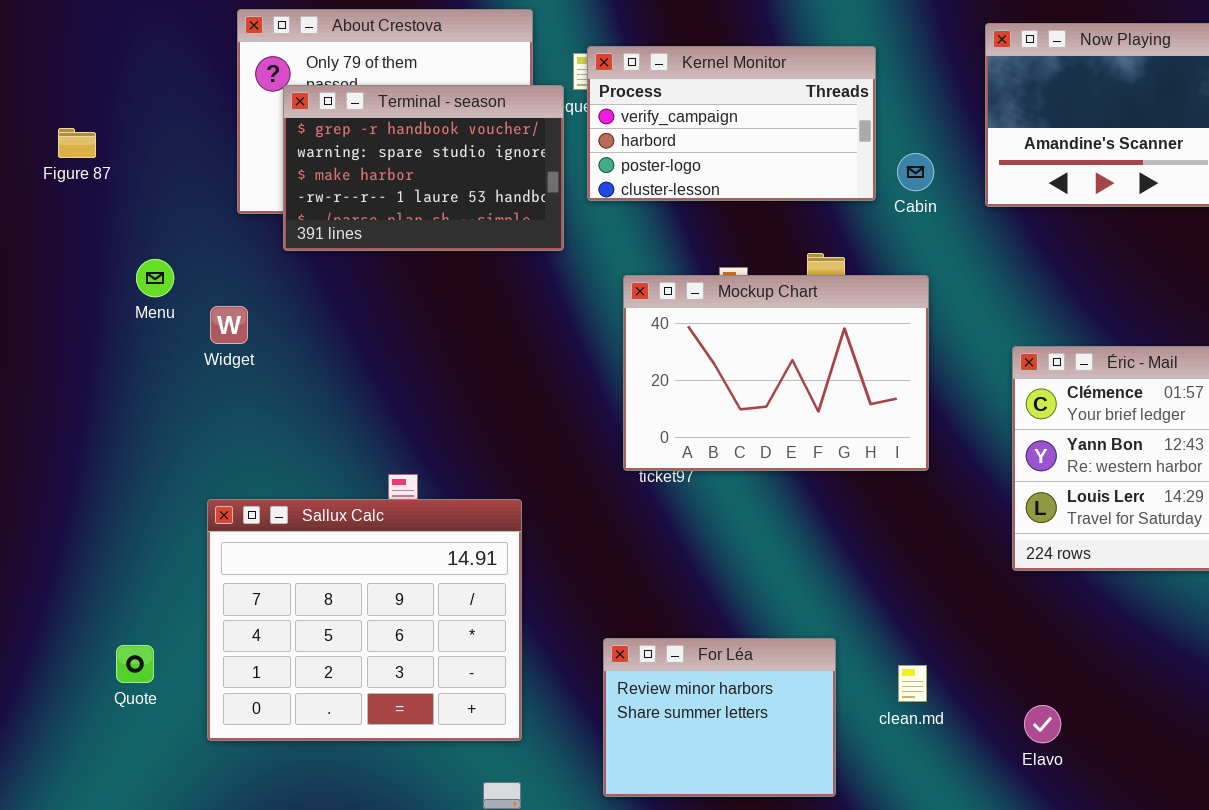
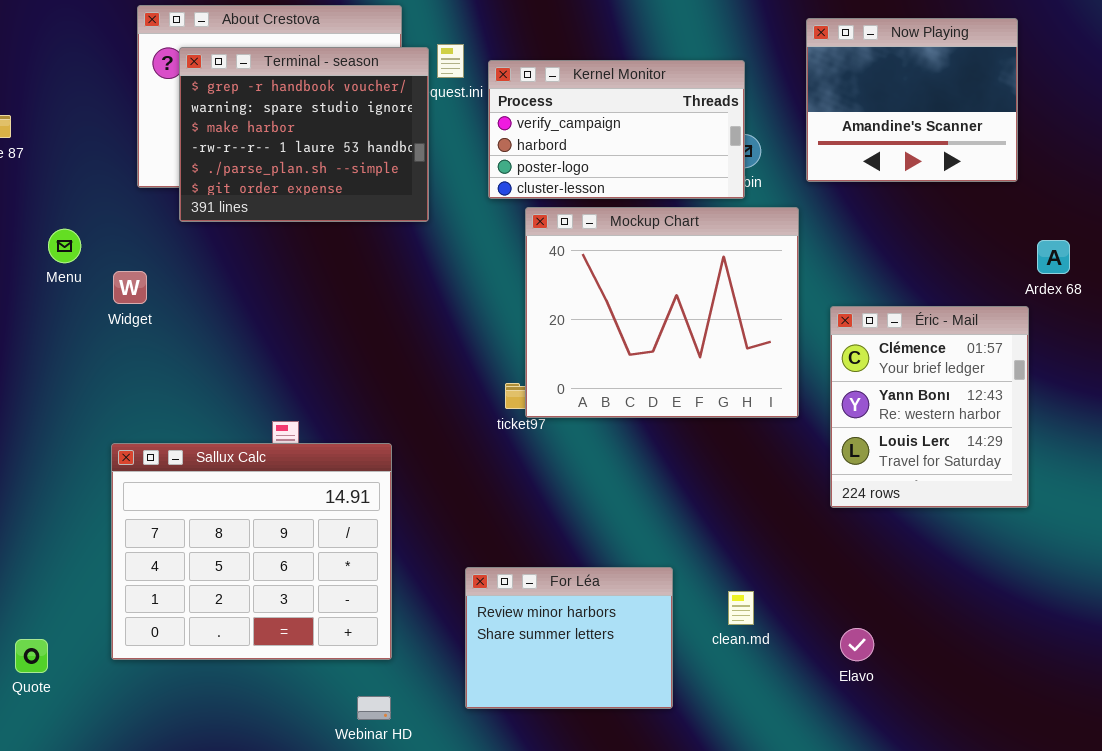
Kernel Monitor: [587,46,876,201] -> [488,60,745,199], moved
Terminal - season: [283,85,564,251] -> [179,47,429,222], resized
Mockup Chart: [623,275,929,471] -> [525,207,799,418], moved, resized
Quote: [116,645,154,683] -> [15,639,48,673], moved

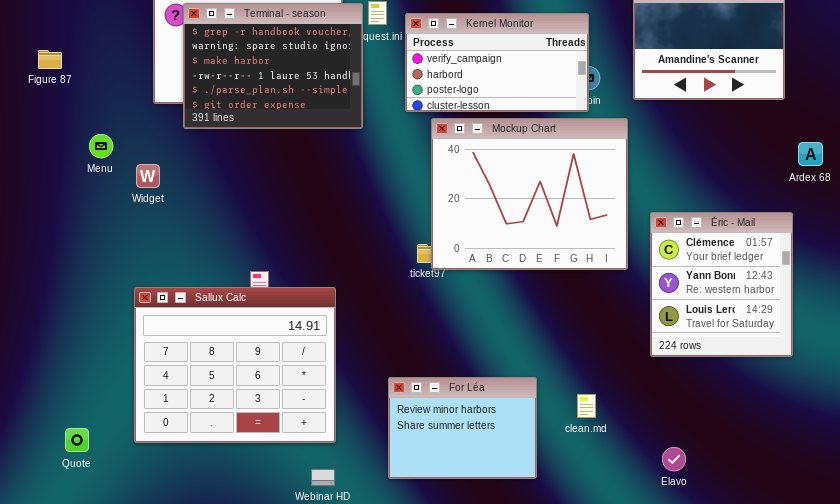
Éric - Mail: [830,306,1029,508] -> [650,212,793,357], moved
Elavo: [840,628,874,661] -> [662,447,686,471], moved

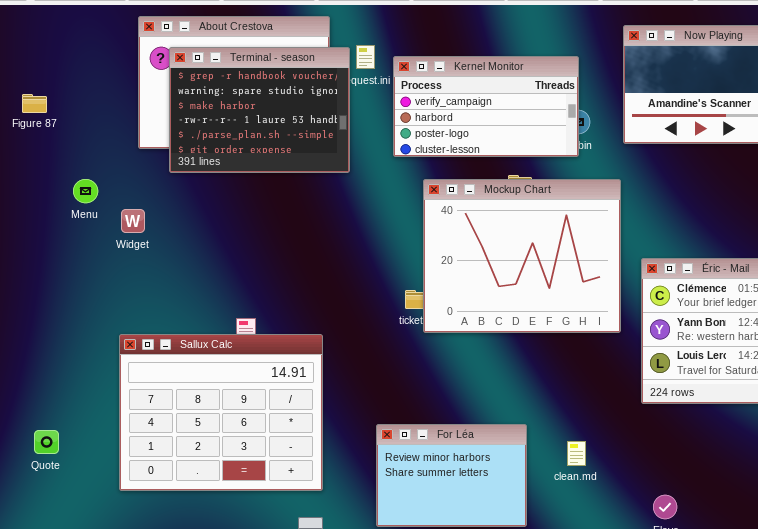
Mockup Chart: [431,118,628,270] -> [423,179,621,333], moved
Quote: [65,428,89,452] -> [34,430,59,454], moved

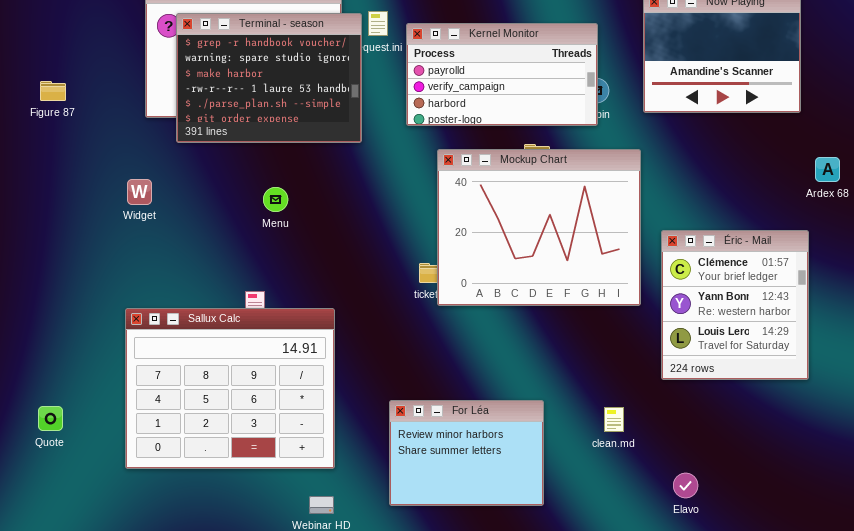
Kernel Monitor: [393,56,579,157] -> [406,23,598,126], scrolled up 1 row
Figure 87: [22,94,47,113] -> [40,81,66,101], moved
Menu: [73,179,98,203] -> [263,187,288,212], moved
clean.md: [567,441,586,466] -> [604,407,624,432], moved

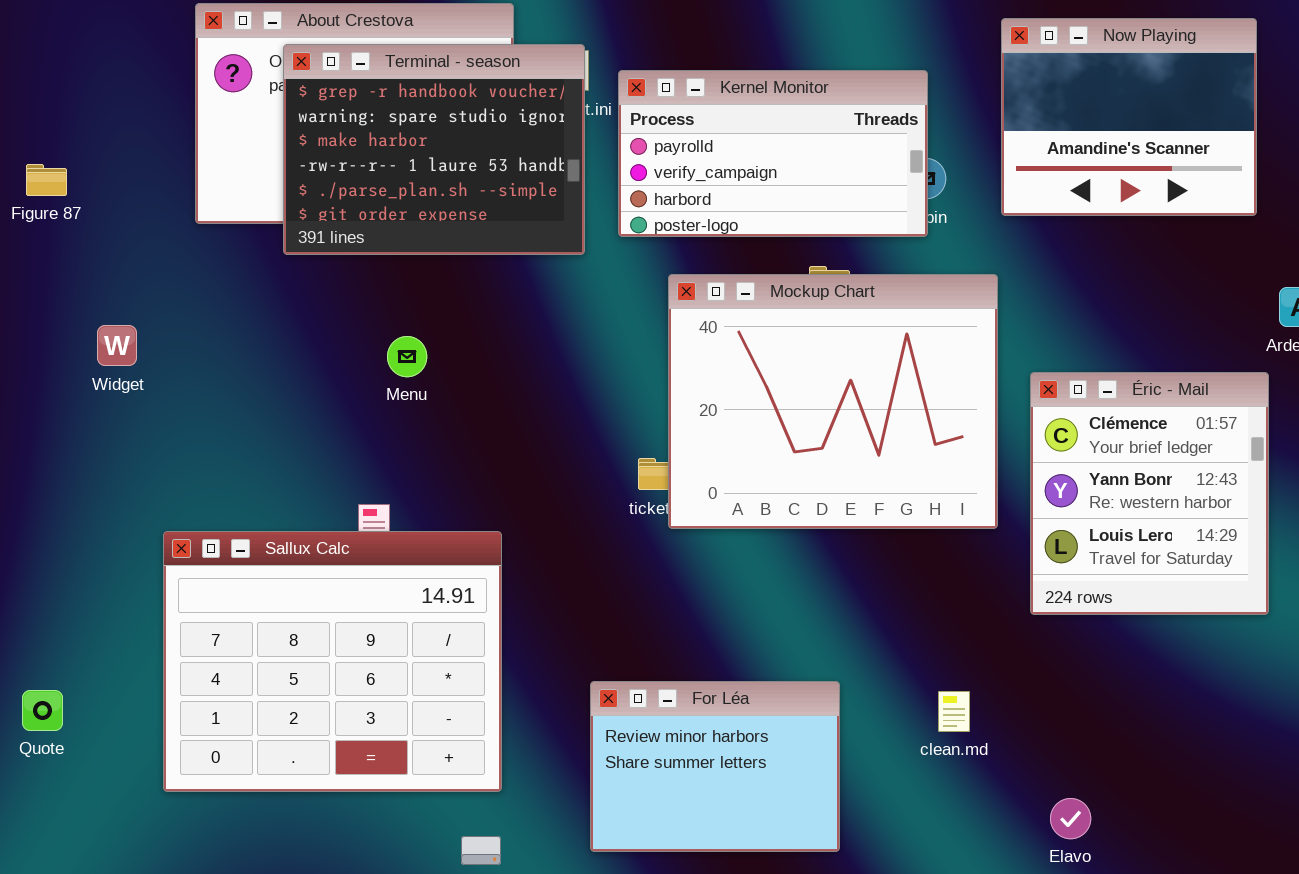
Terminal - season: [176,13,362,143] -> [283,44,585,255], moved
Widget: [127,179,152,205] -> [97,325,137,366], moved
Éric - Mail: [661,230,809,380] -> [1030,372,1269,615], moved

